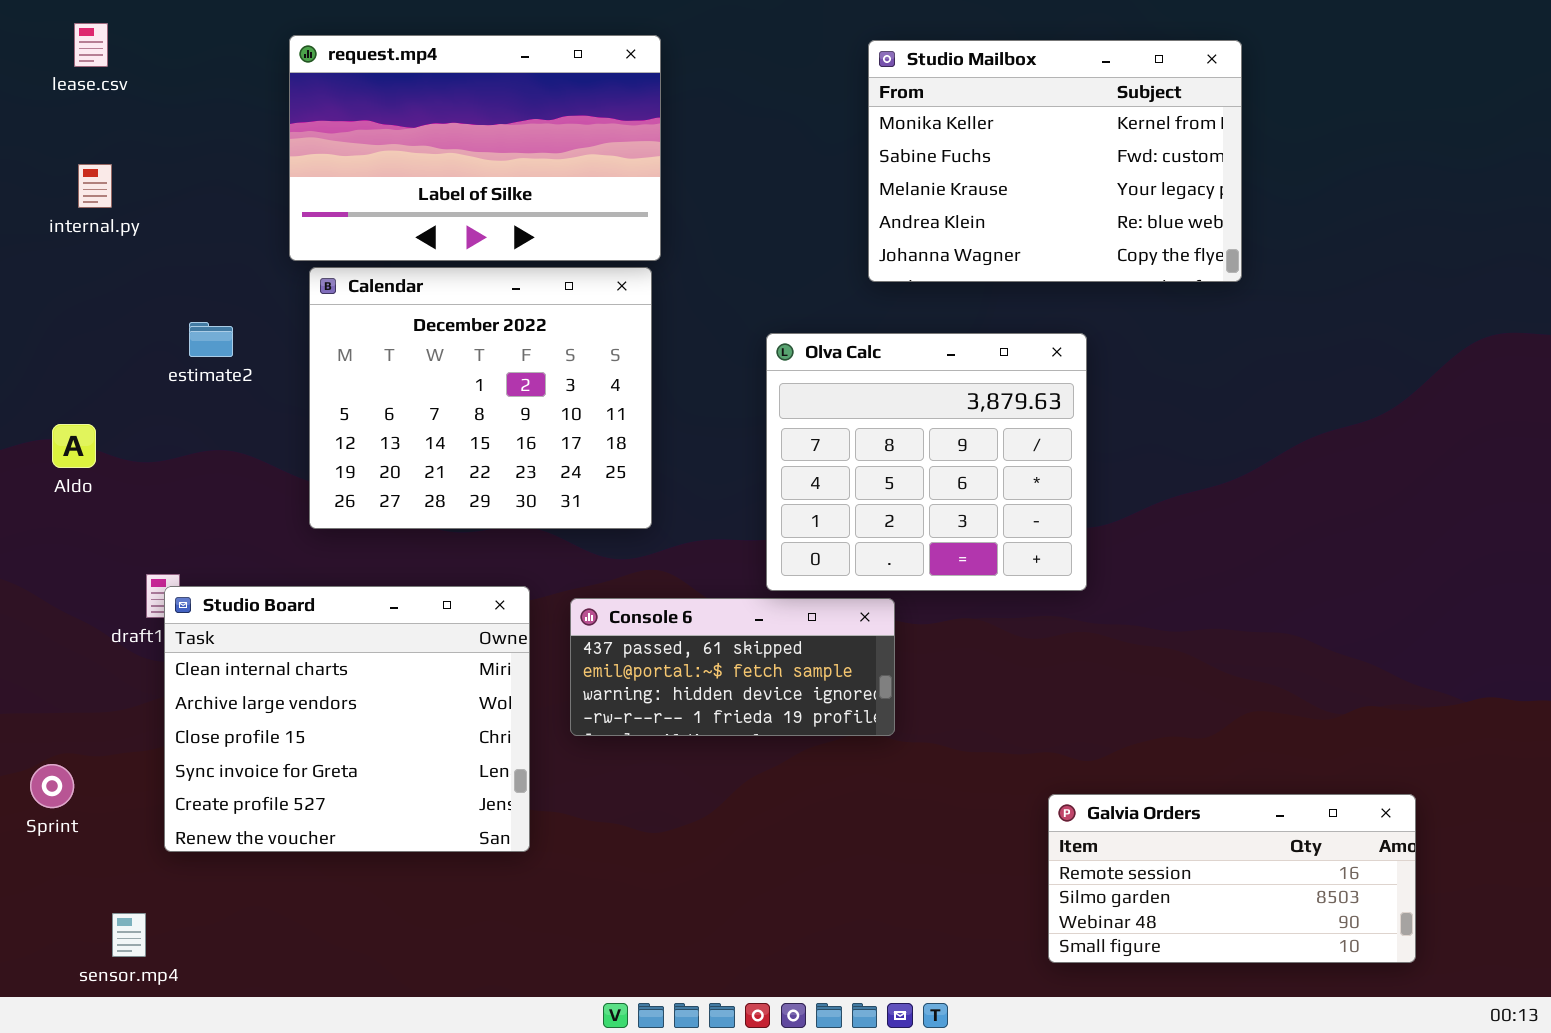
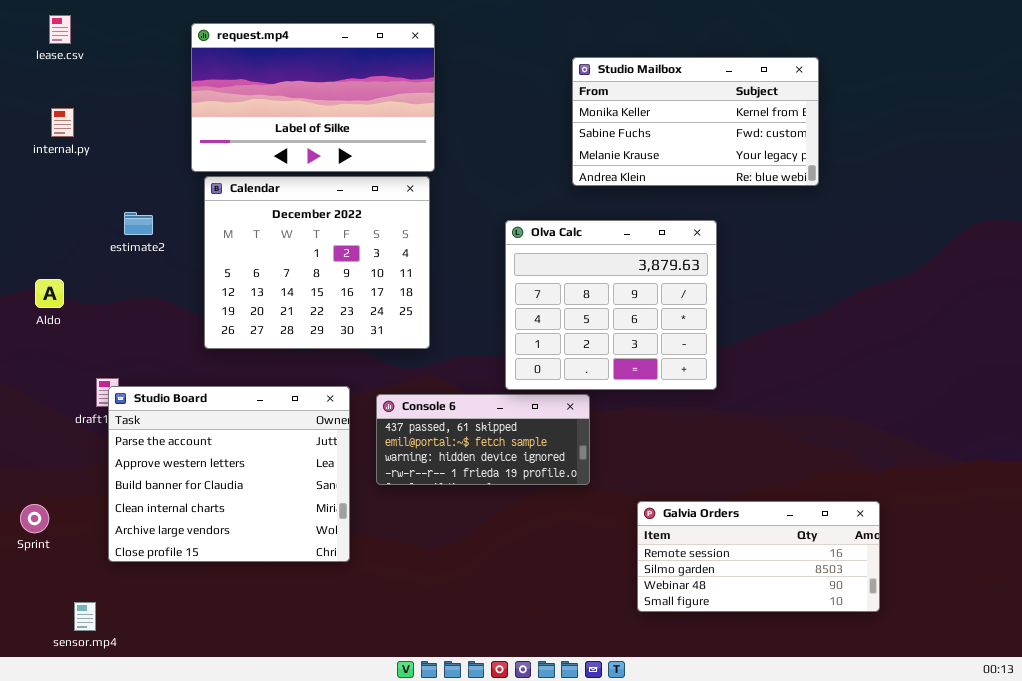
Studio Mailbox: [868,40,1242,282] -> [572,57,819,186], resized
Studio Board: [164,586,530,852] -> [108,386,350,562], scrolled up 3 rows
Galvia Orders: [1048,794,1416,963] -> [637,501,880,612], moved

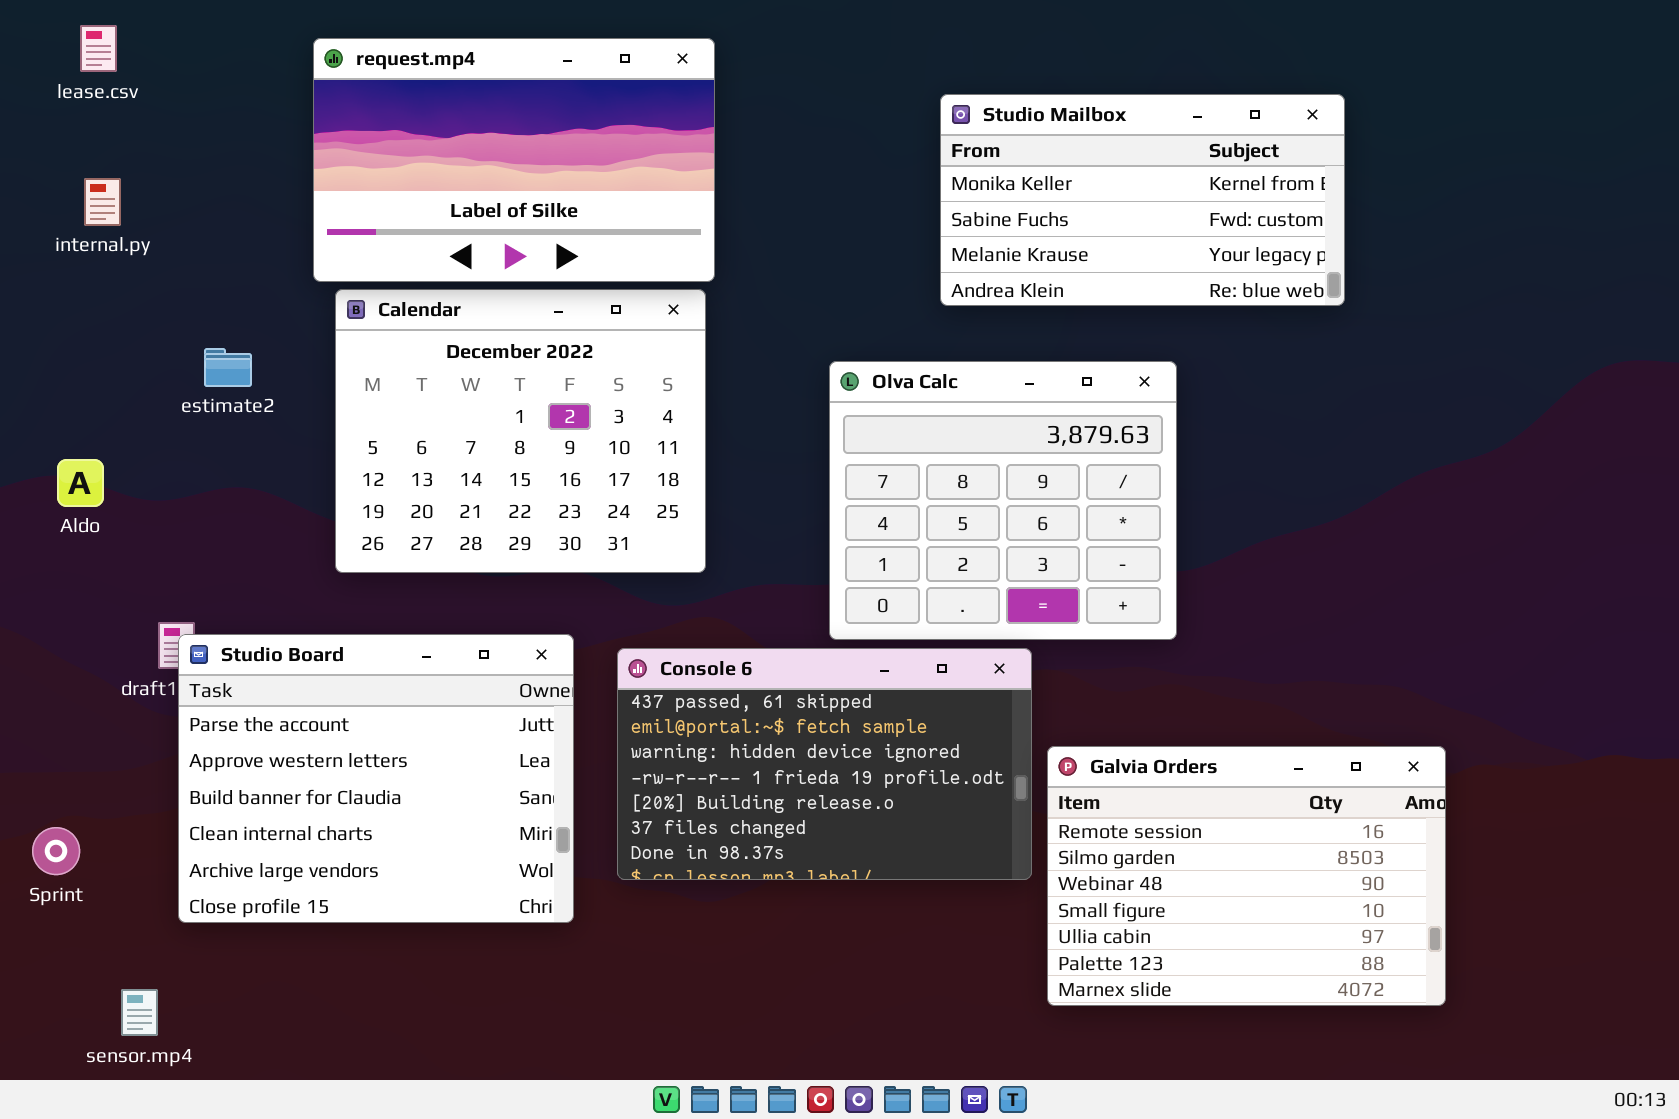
Console 6: [376,394,590,485] -> [617,648,1032,880], resized
Galvia Orders: [637,501,880,612] -> [1047,746,1446,1006], resized

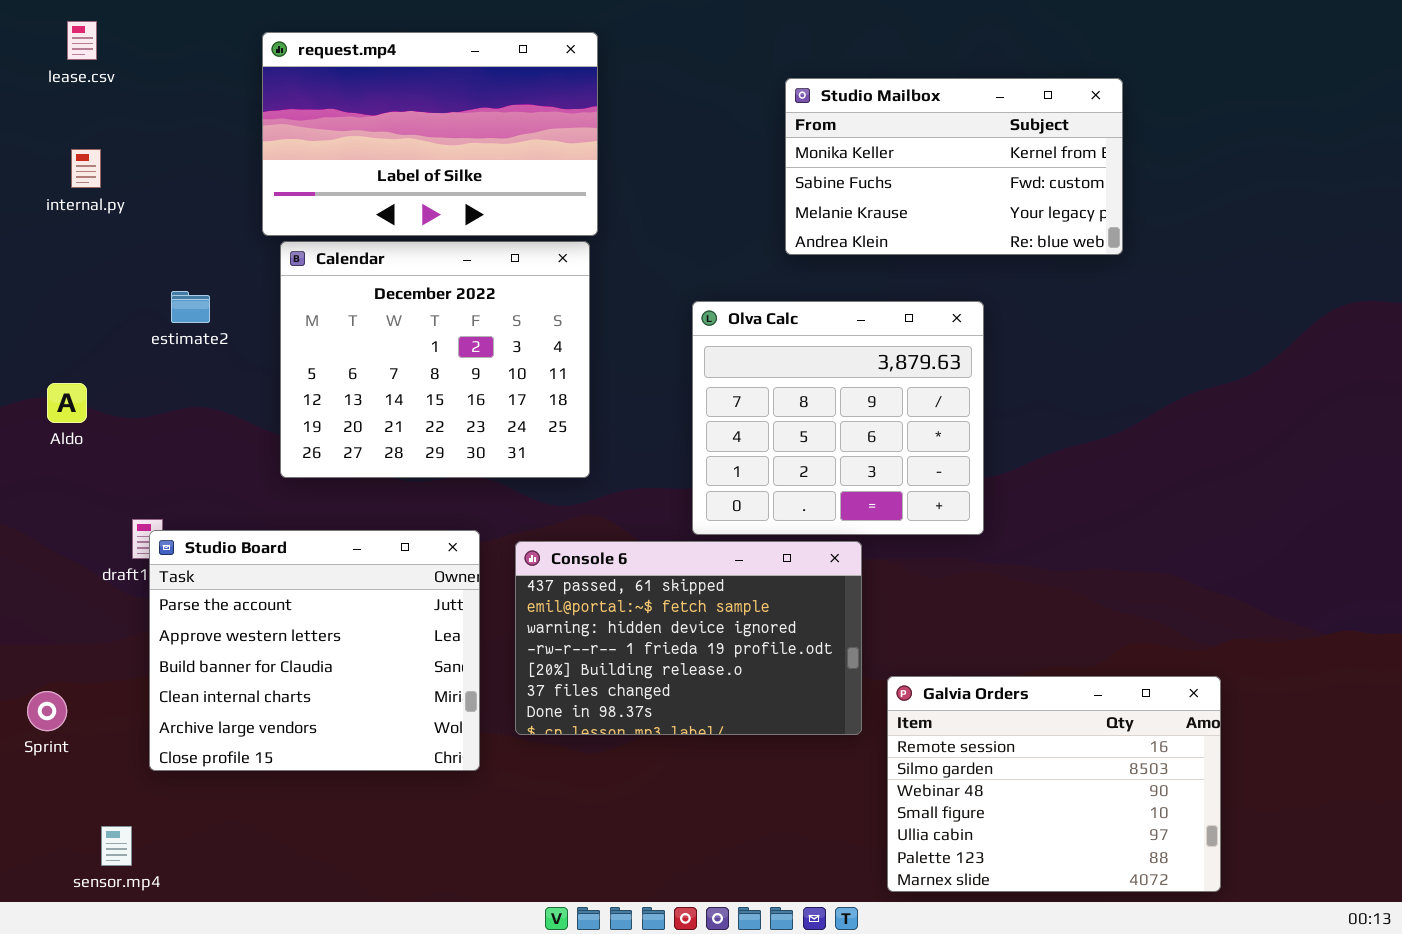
Galvia Orders: [1047,746,1446,1006] -> [887,676,1221,892], moved

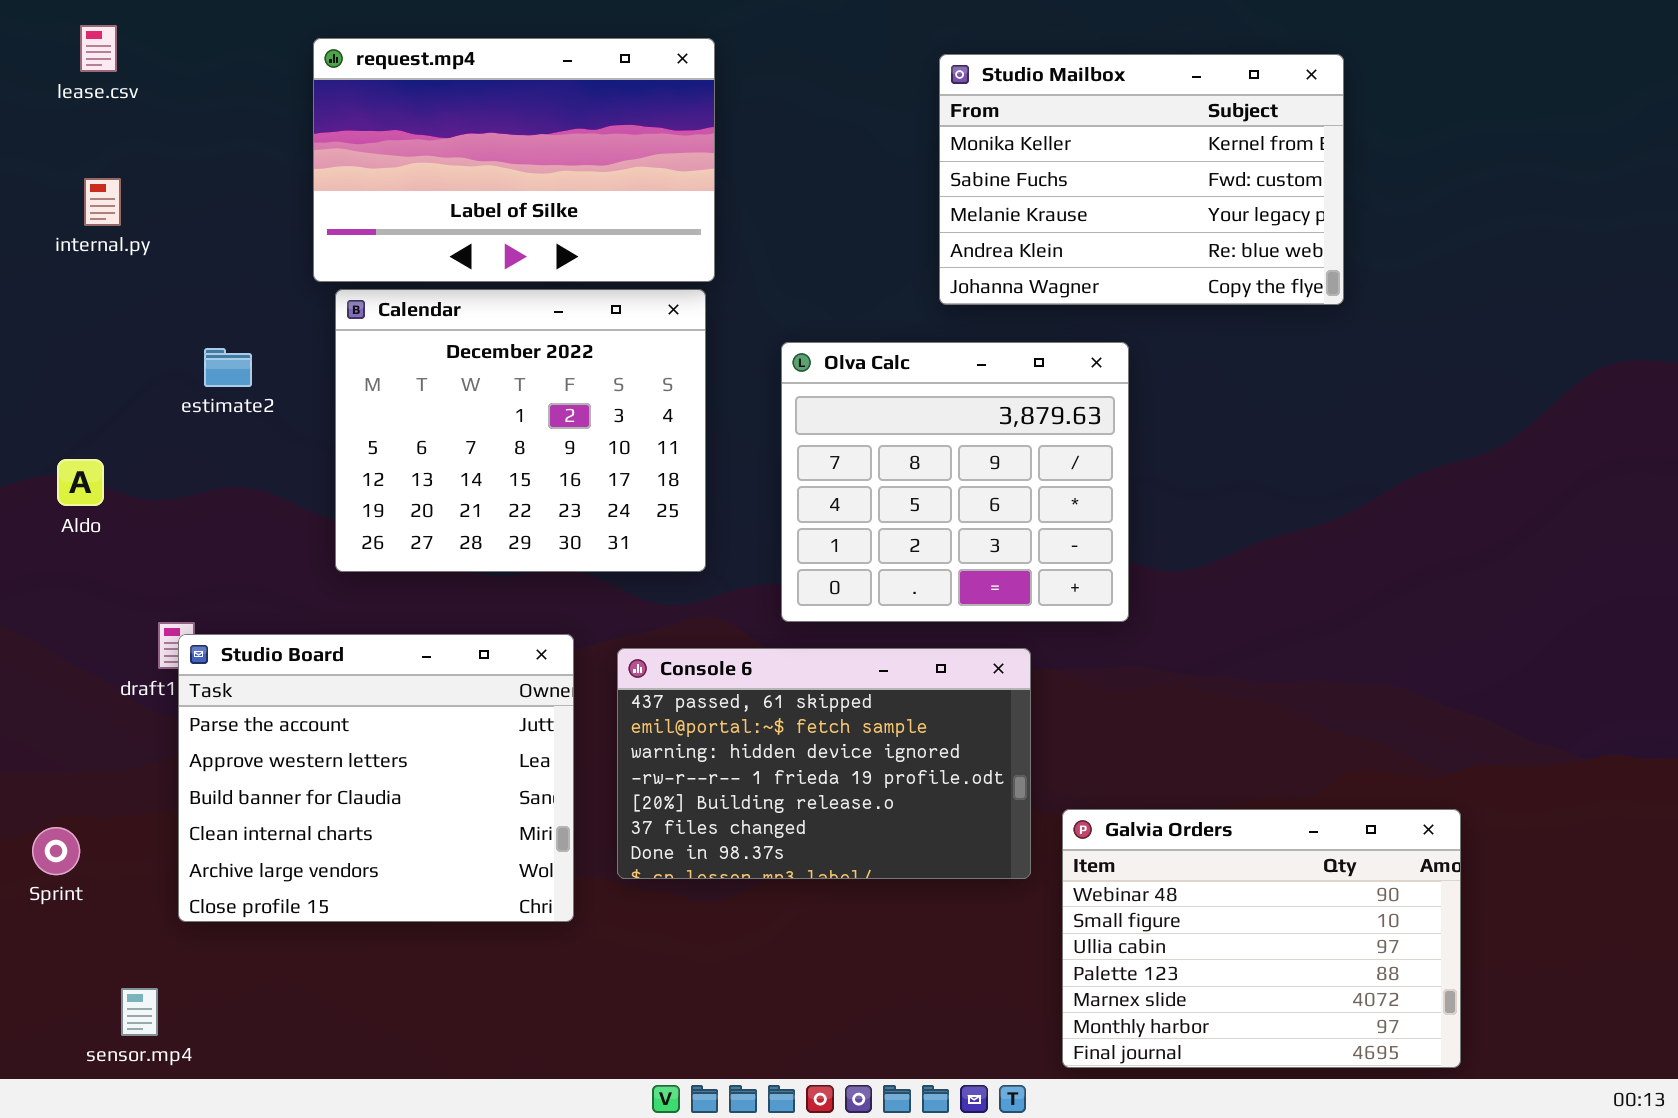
Studio Mailbox: [785,78,1123,255] -> [939,54,1344,305], resized
Olva Calc: [692,301,984,535] -> [781,342,1129,622], moved
Galvia Orders: [887,676,1221,892] -> [1062,809,1461,1068], scrolled down 2 rows

